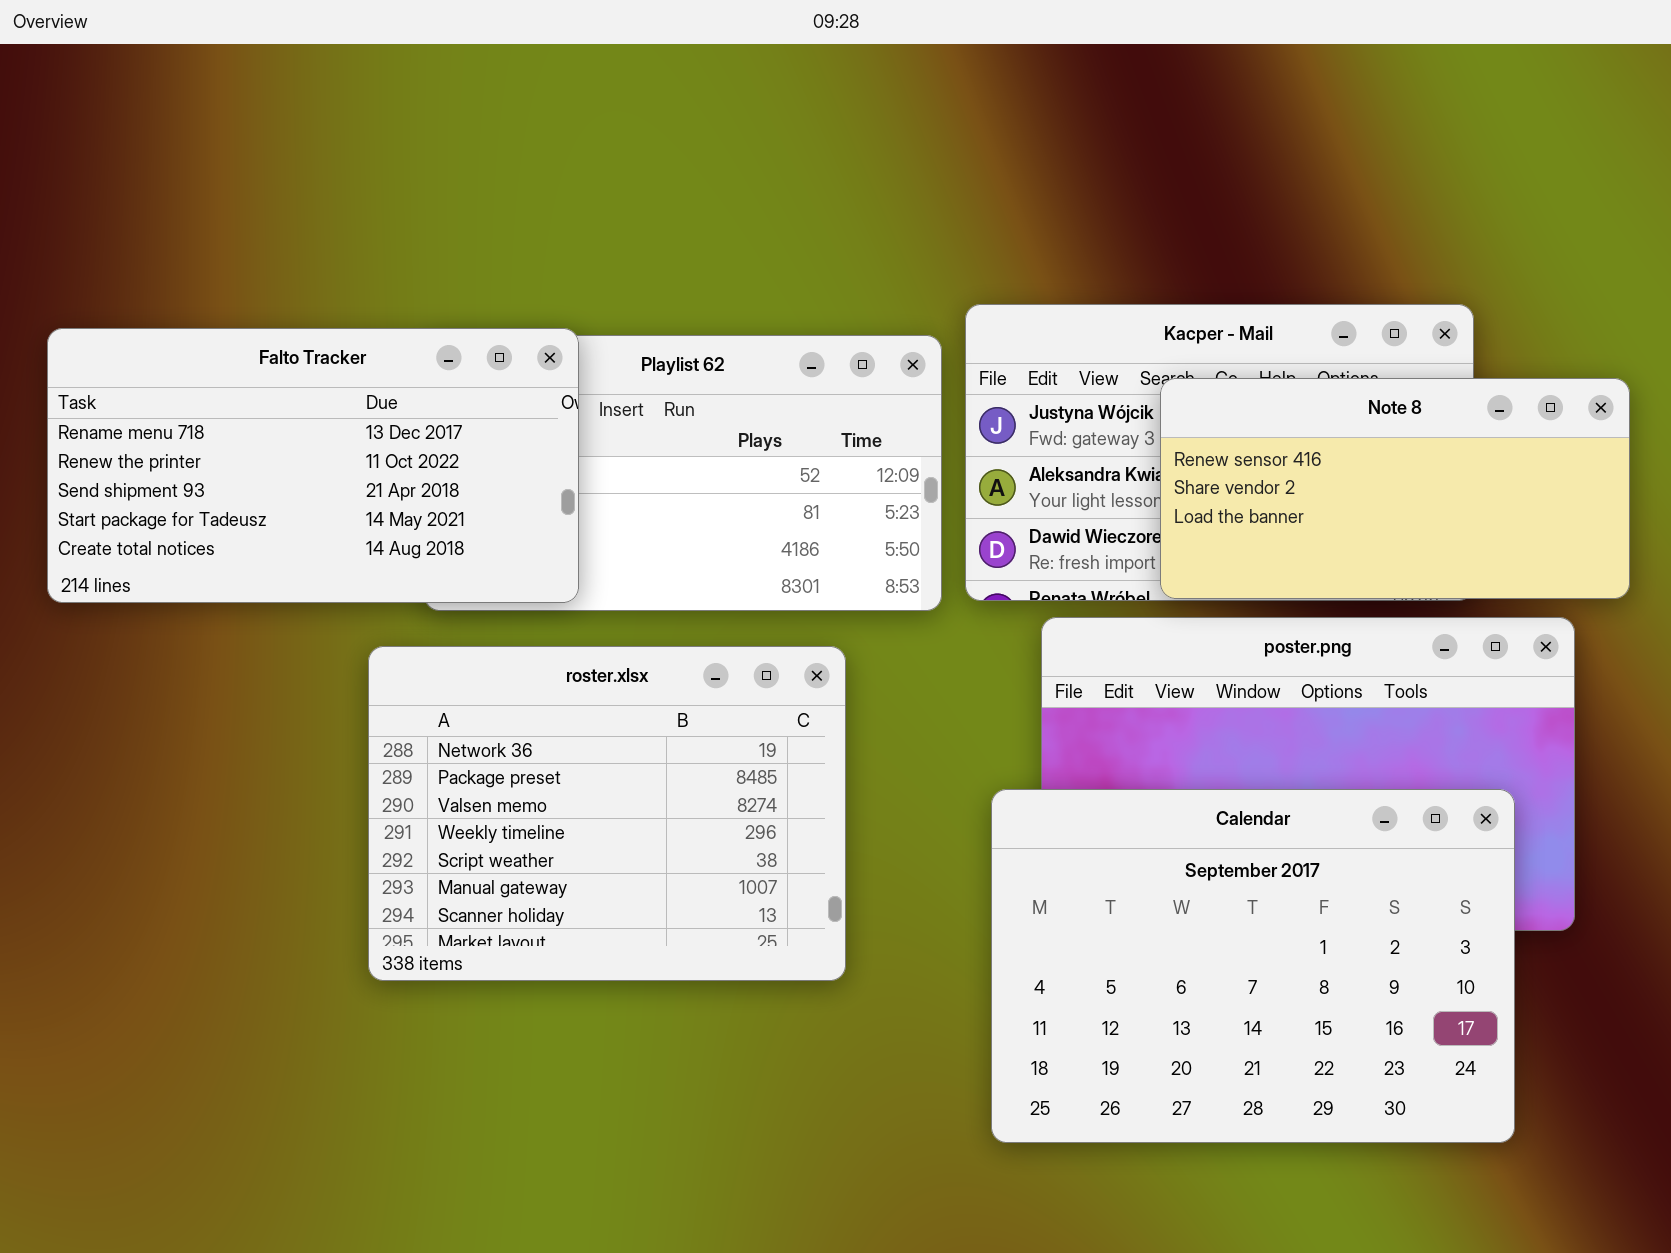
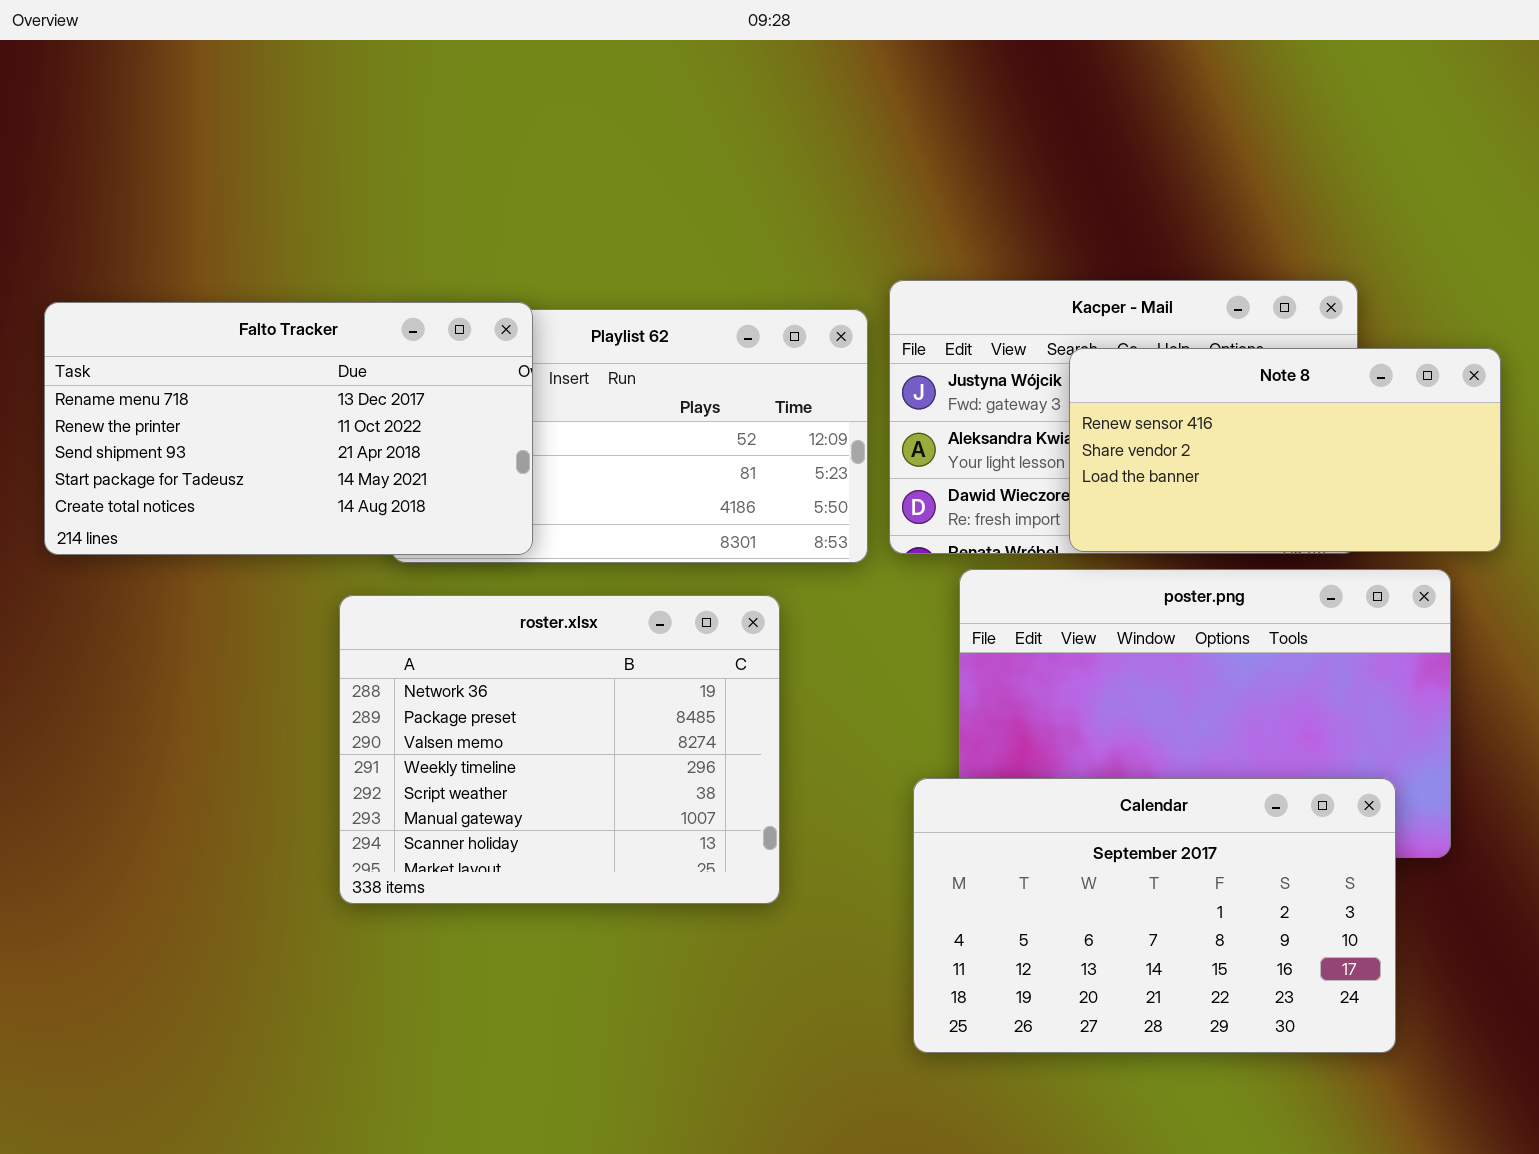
Calendar: [991,789,1515,1143] -> [913,778,1396,1053], resized

